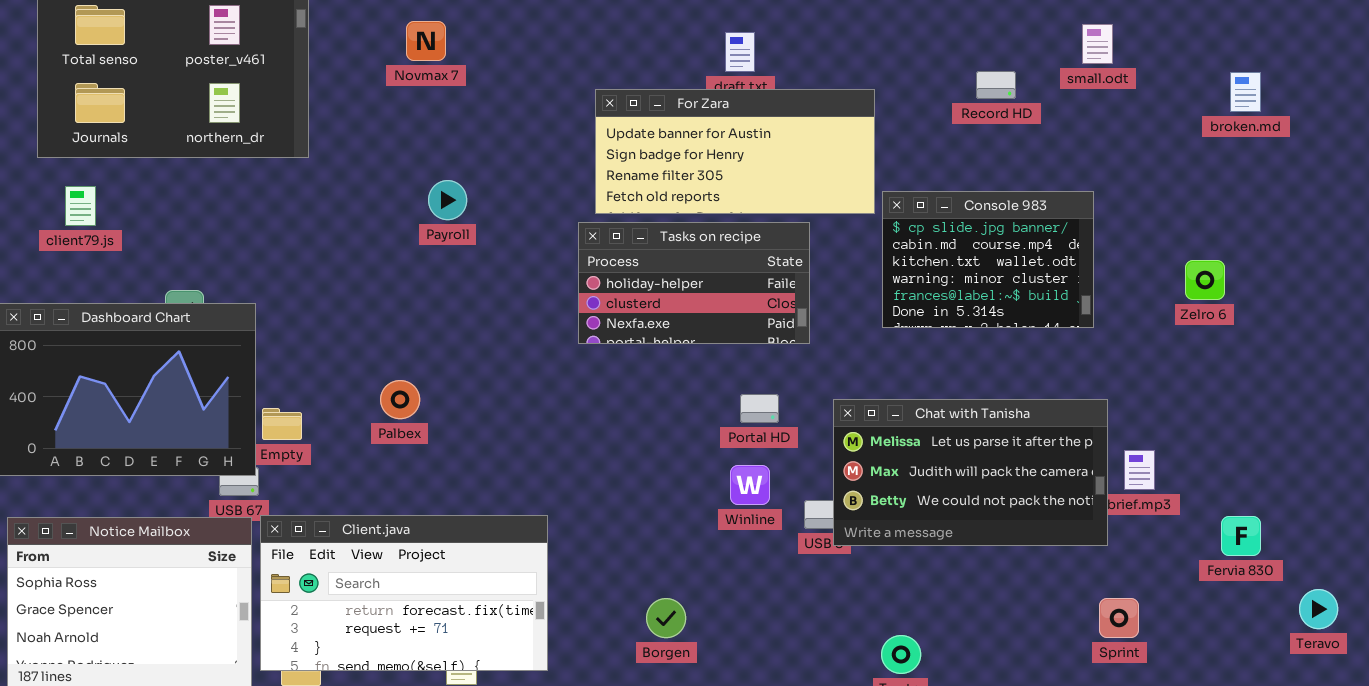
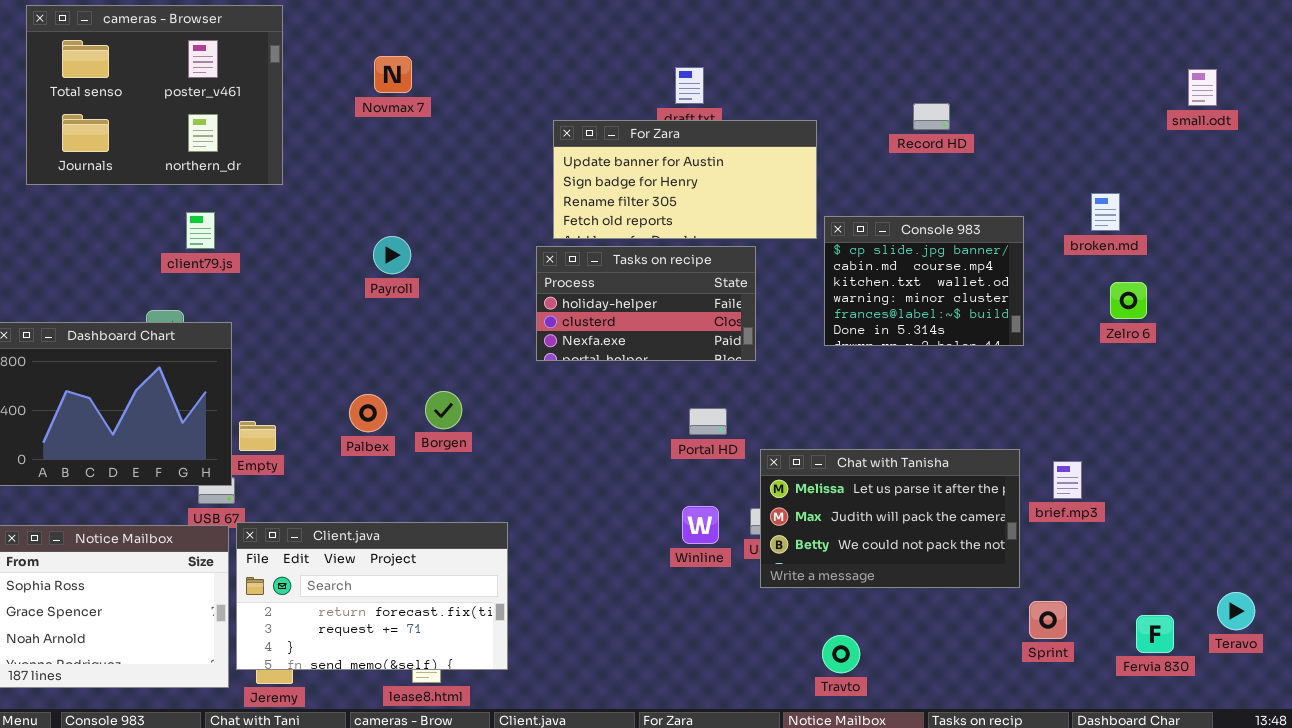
small.odt: [1082,24,1113,64] -> [1188,69,1217,106], moved
broken.md: [1230,72,1261,112] -> [1091,193,1120,231], moved
Payroll: [428,180,467,220] -> [373,236,411,274], moved
client79.js: [65,186,96,226] -> [186,212,215,249], moved
Chat with Tanisha: [833,399,1108,546] -> [760,449,1020,588], moved
Winline: [730,465,770,505] -> [682,506,719,544], moved
Fervia 830: [1221,516,1261,556] -> [1136,615,1174,653], moved
Borgen: [646,598,686,638] -> [425,391,462,429], moved

